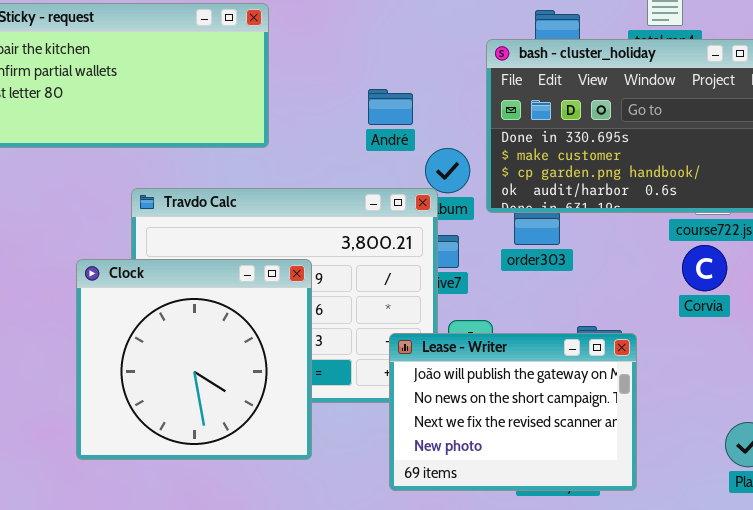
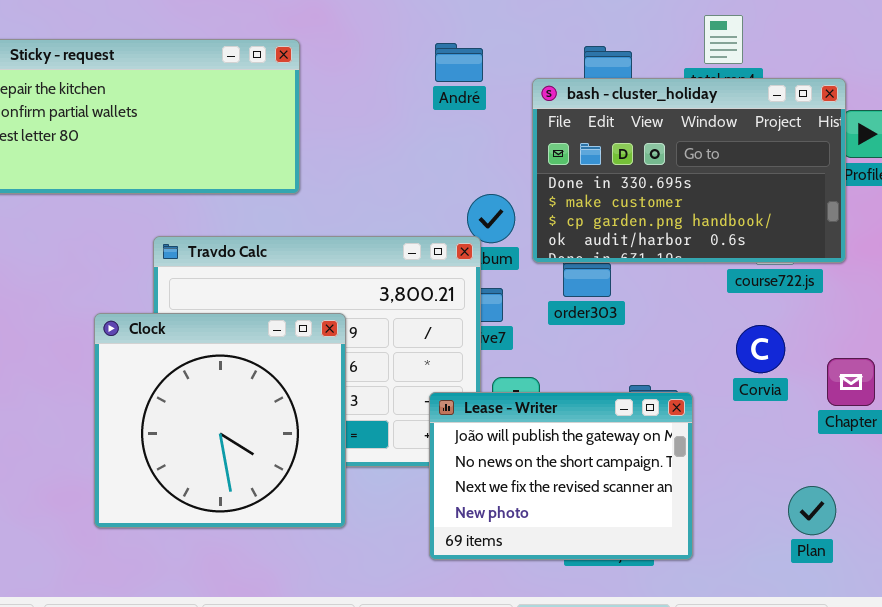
André: [368,89,413,125] -> [435,43,483,82], moved
Corvia: [682,245,727,291] -> [736,325,785,373], moved

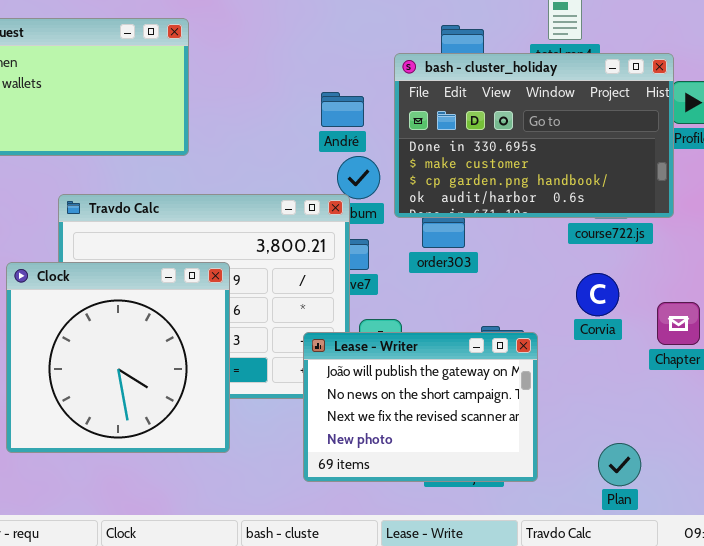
André: [435,43,483,82] -> [321,92,364,127], moved
Plan: [788,486,836,535] -> [598,443,641,486], moved

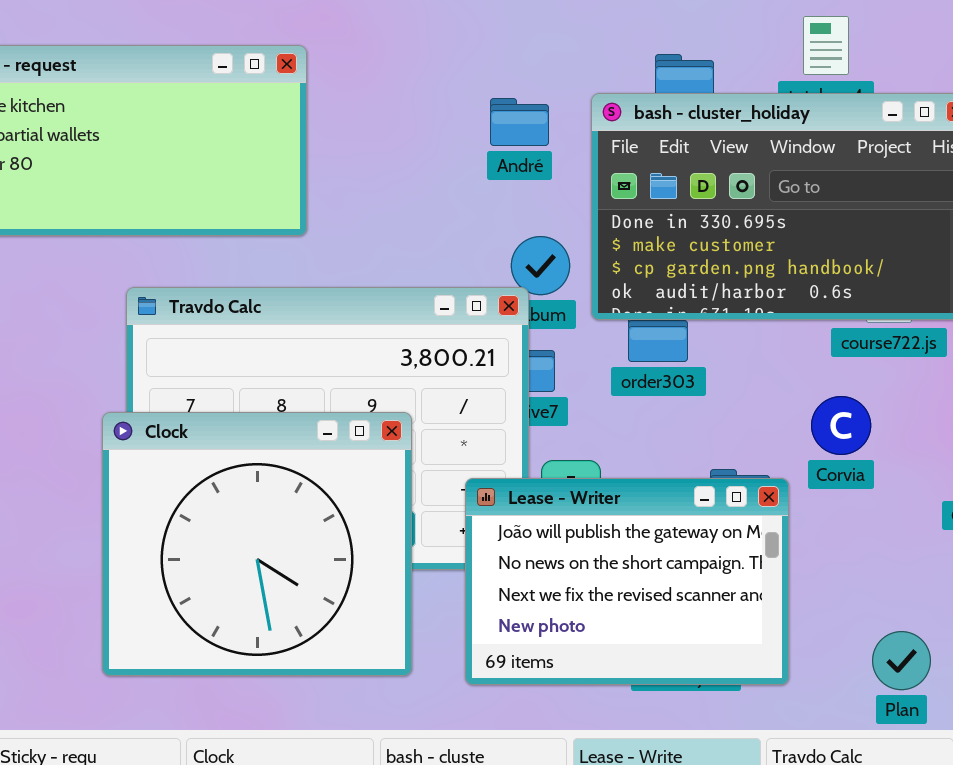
André: [321,92,364,127] -> [490,98,549,146], moved
Clock: [6,262,230,453] -> [102,412,412,676], moved
Corvia: [576,273,619,316] -> [811,396,871,455], moved

